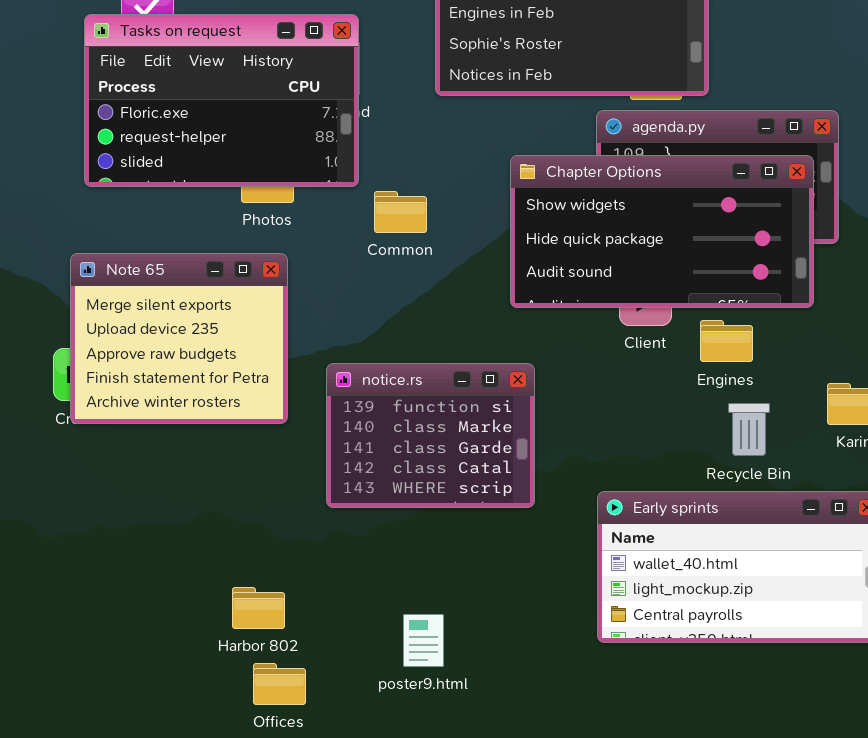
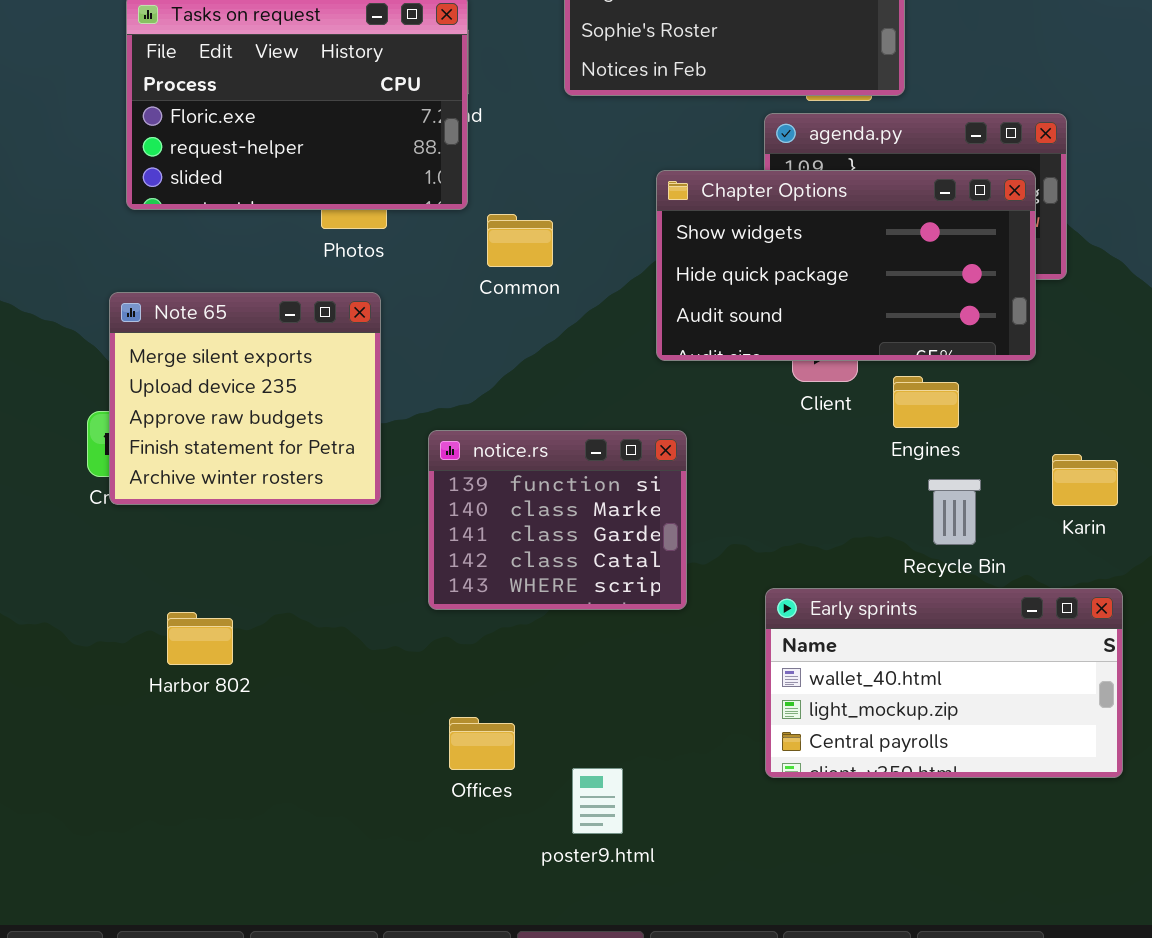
Harbor 802: [232,587,285,629] -> [167,612,233,665], moved
poster9.html: [403,614,444,667] -> [572,768,623,834], moved
Offices: [253,663,306,705] -> [449,717,515,770], moved

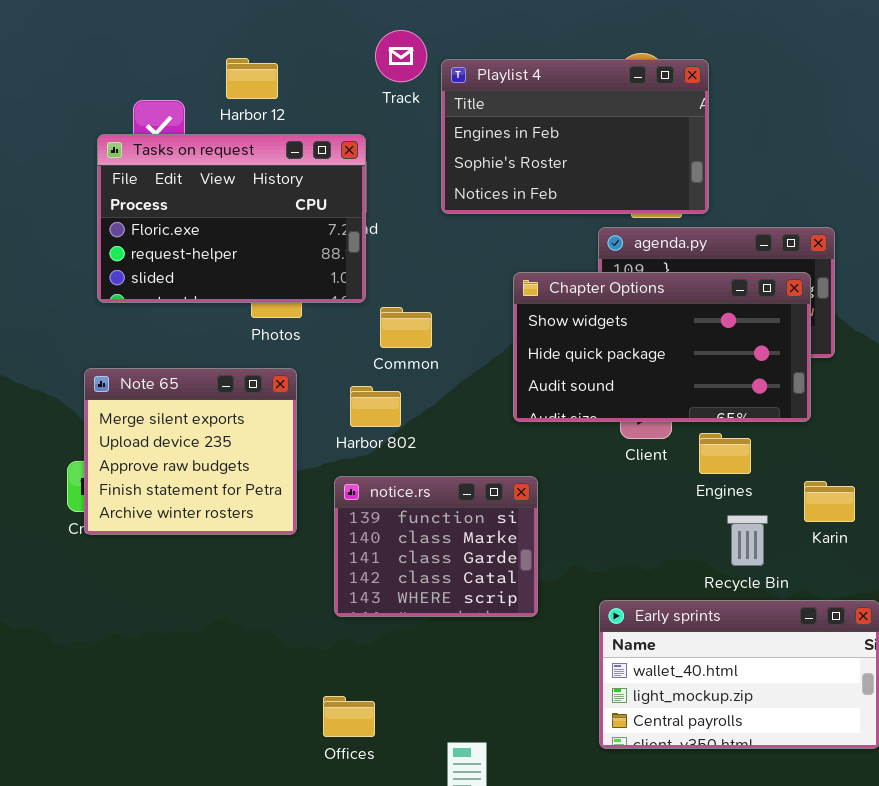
Karin: [1052,454,1118,506] -> [804,481,855,522], moved
Harbor 802: [167,612,233,665] -> [350,386,401,427], moved
Offices: [449,717,515,770] -> [323,696,375,737], moved

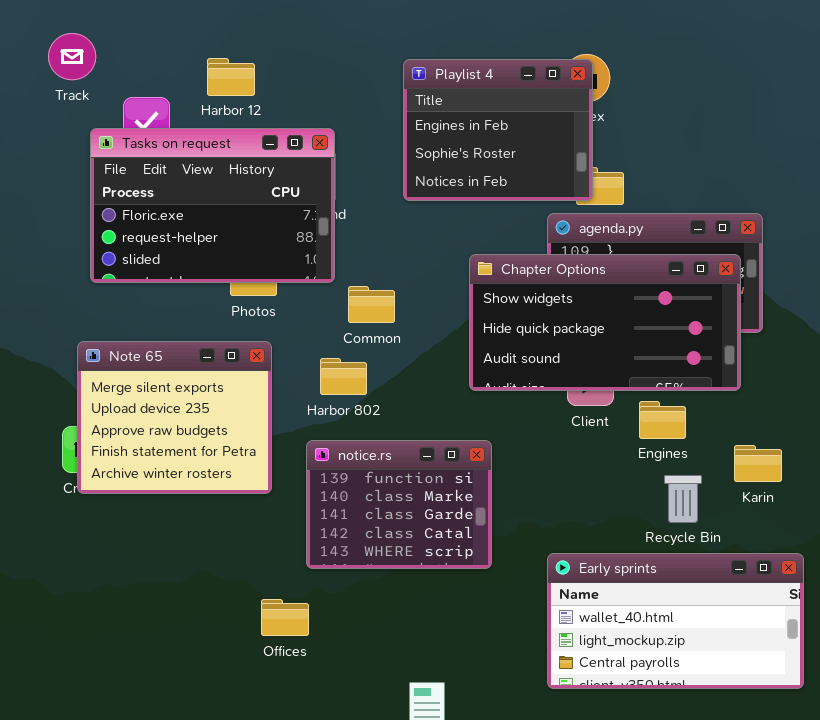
Track: [375,30,427,82] -> [48,33,96,80], moved
Playlist 4: [441,59,709,214] -> [403,59,593,201], resized
Offices: [323,696,375,737] -> [261,599,309,636], moved

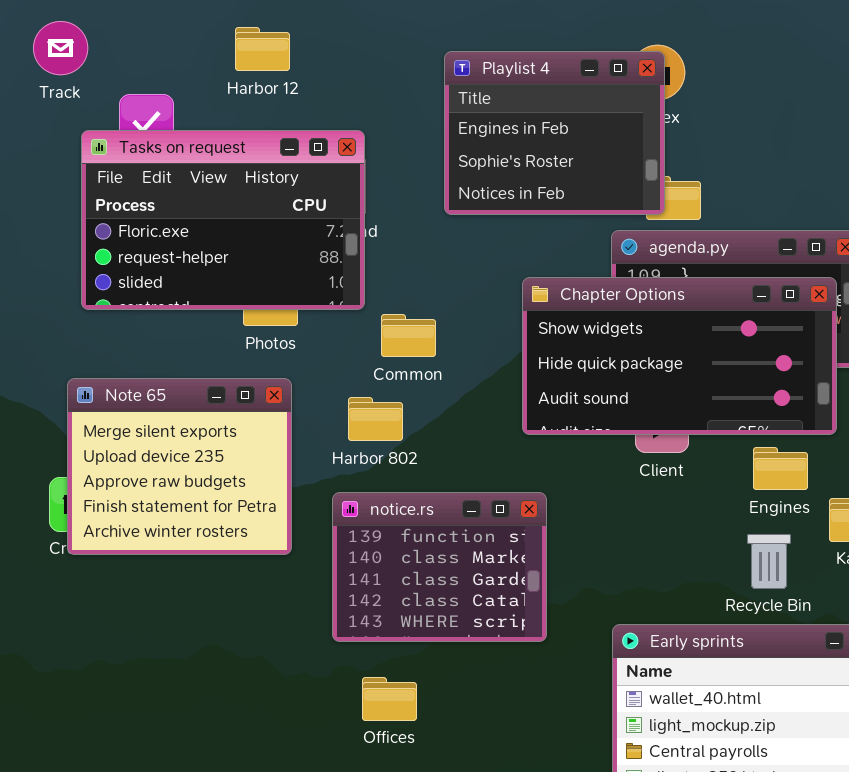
Harbor 12: [207,58,255,96] -> [235,27,290,71], moved
Engines: [639,401,686,439] -> [753,447,808,490], moved
Offices: [261,599,309,636] -> [362,677,417,721], moved

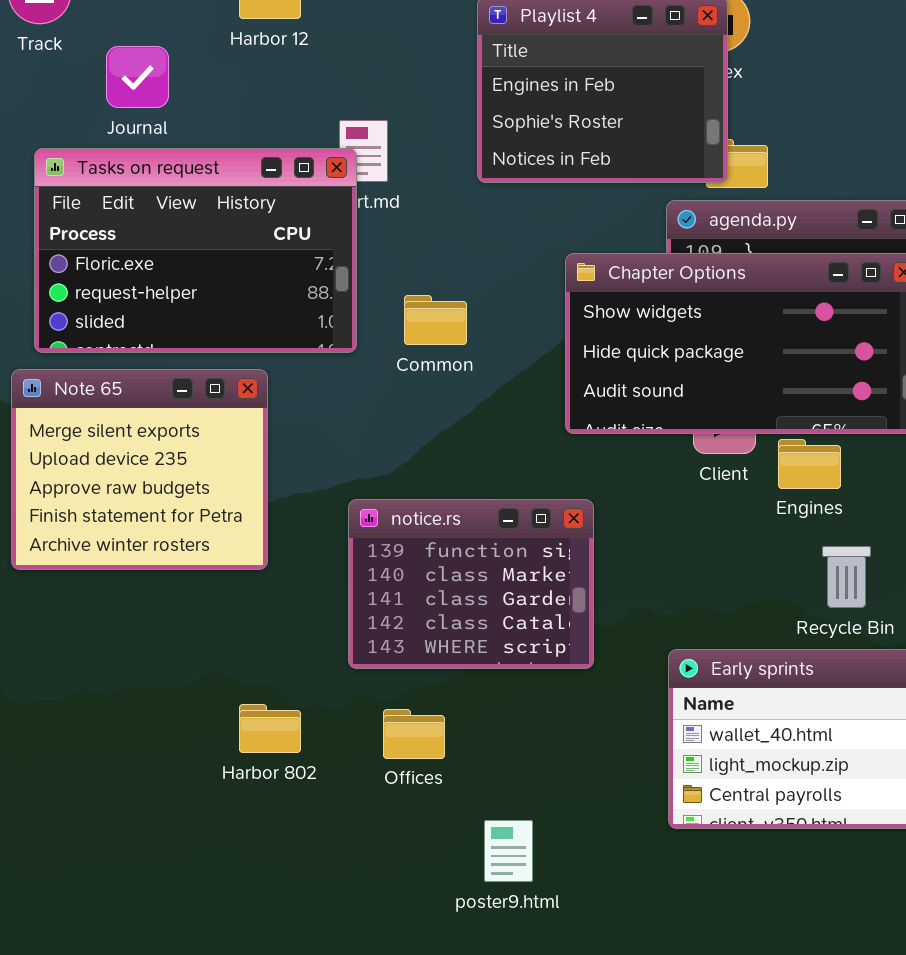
Tasks on request: [81,130,365,310] -> [34,148,357,353], moved
Note 65: [67,378,292,555] -> [11,369,268,570], moved
Harbor 802: [348,397,403,441] -> [239,704,301,753], moved
Engines: [753,447,808,490] -> [778,439,841,489], moved

